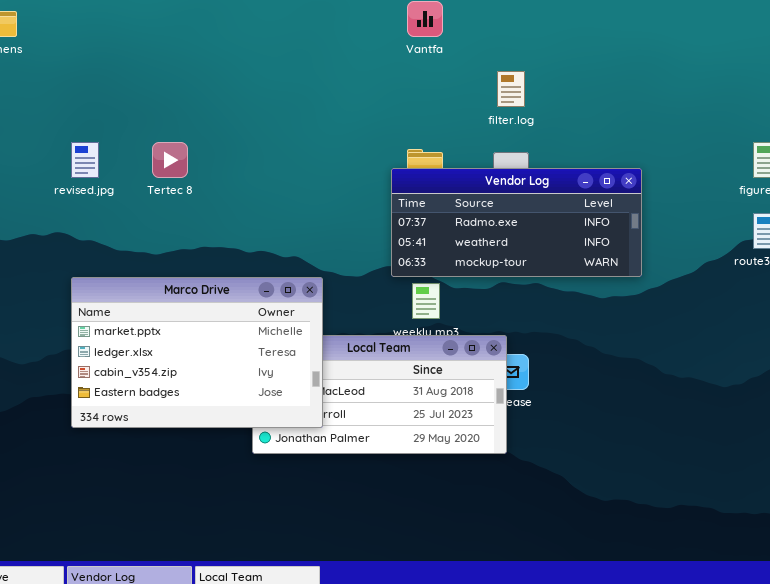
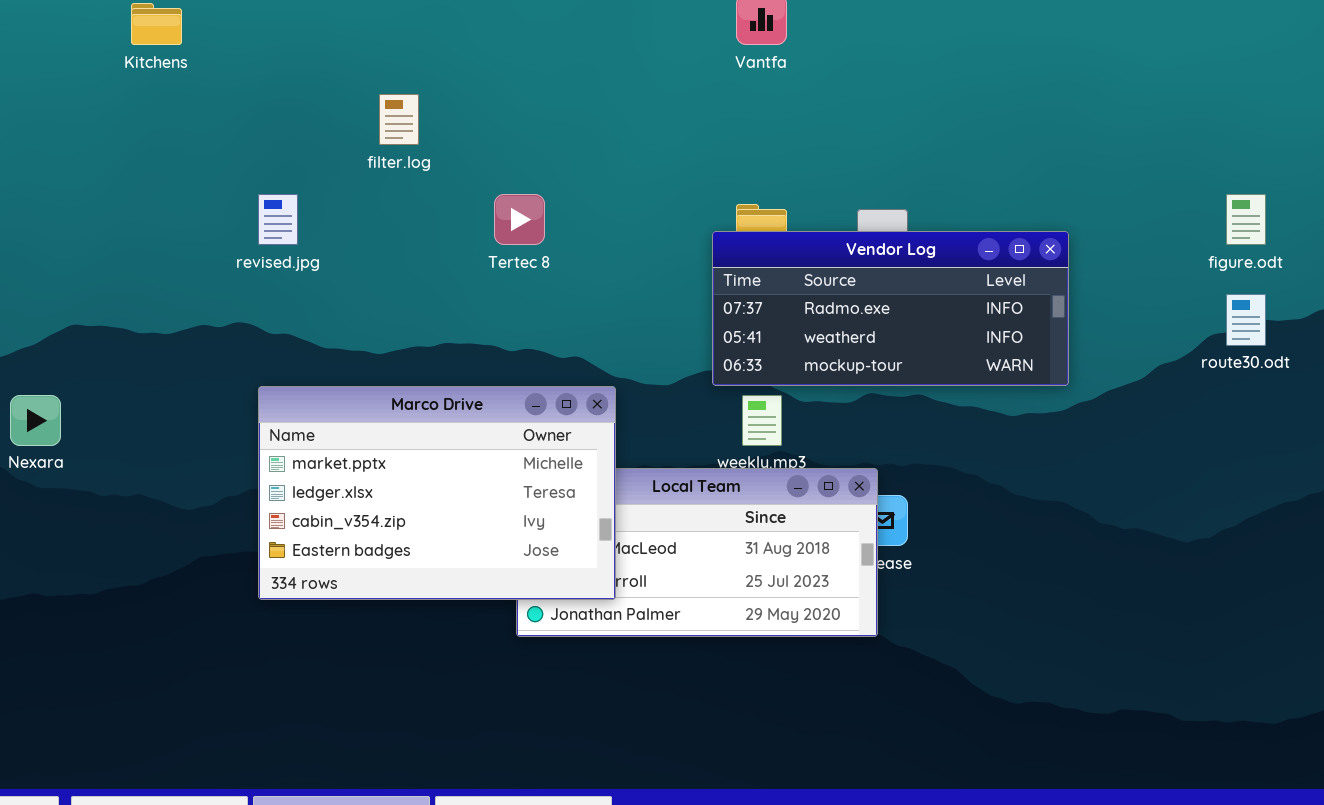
filter.log: [497,71,525,107] -> [379,94,419,145], moved
Tertec 8: [152,142,188,178] -> [494,194,545,245], moved

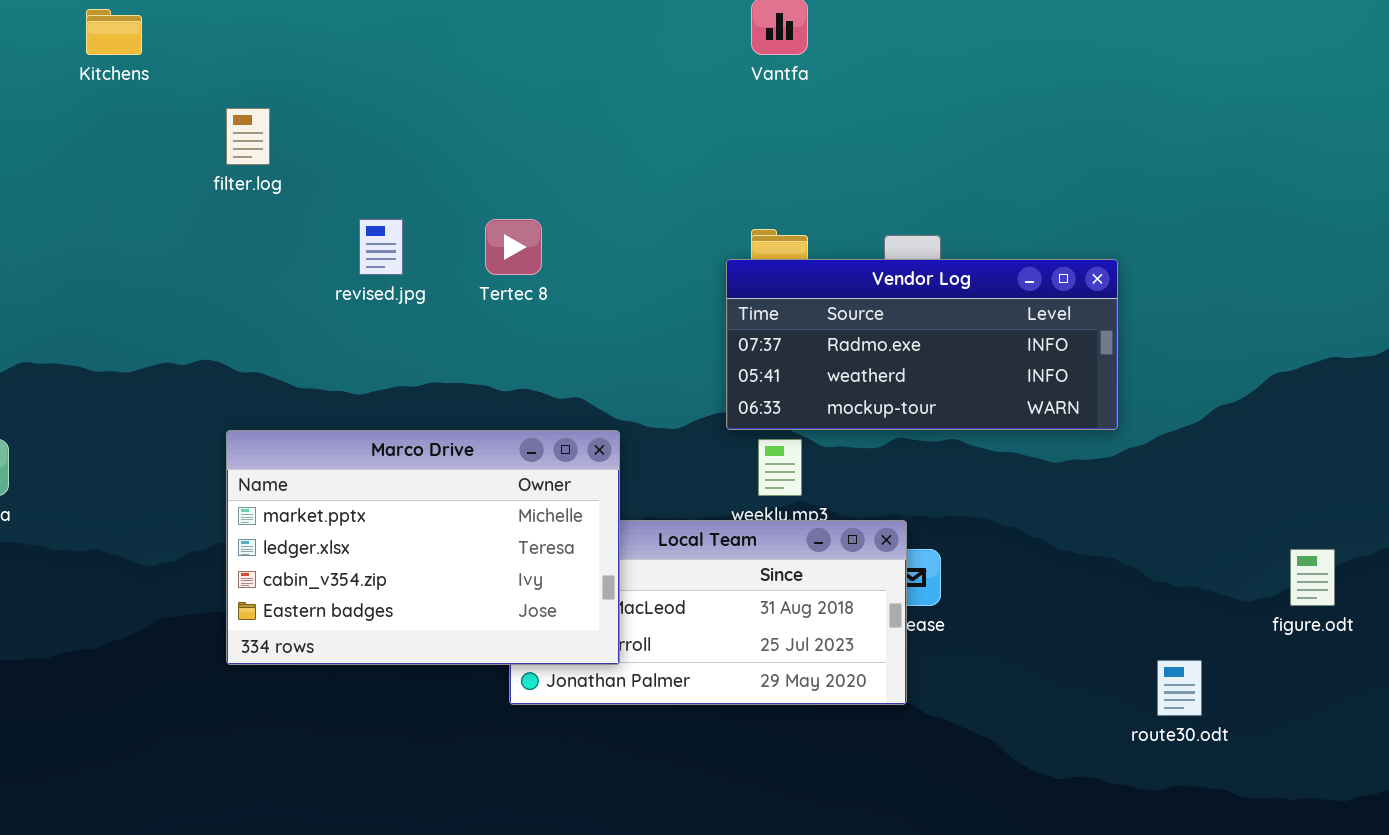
filter.log: [379,94,419,145] -> [226,108,270,165], moved
revised.jpg: [258,194,298,245] -> [359,219,403,275], moved
figure.odt: [1226,194,1266,245] -> [1290,549,1335,606], moved
route30.odt: [1226,294,1266,346] -> [1157,660,1202,716], moved

